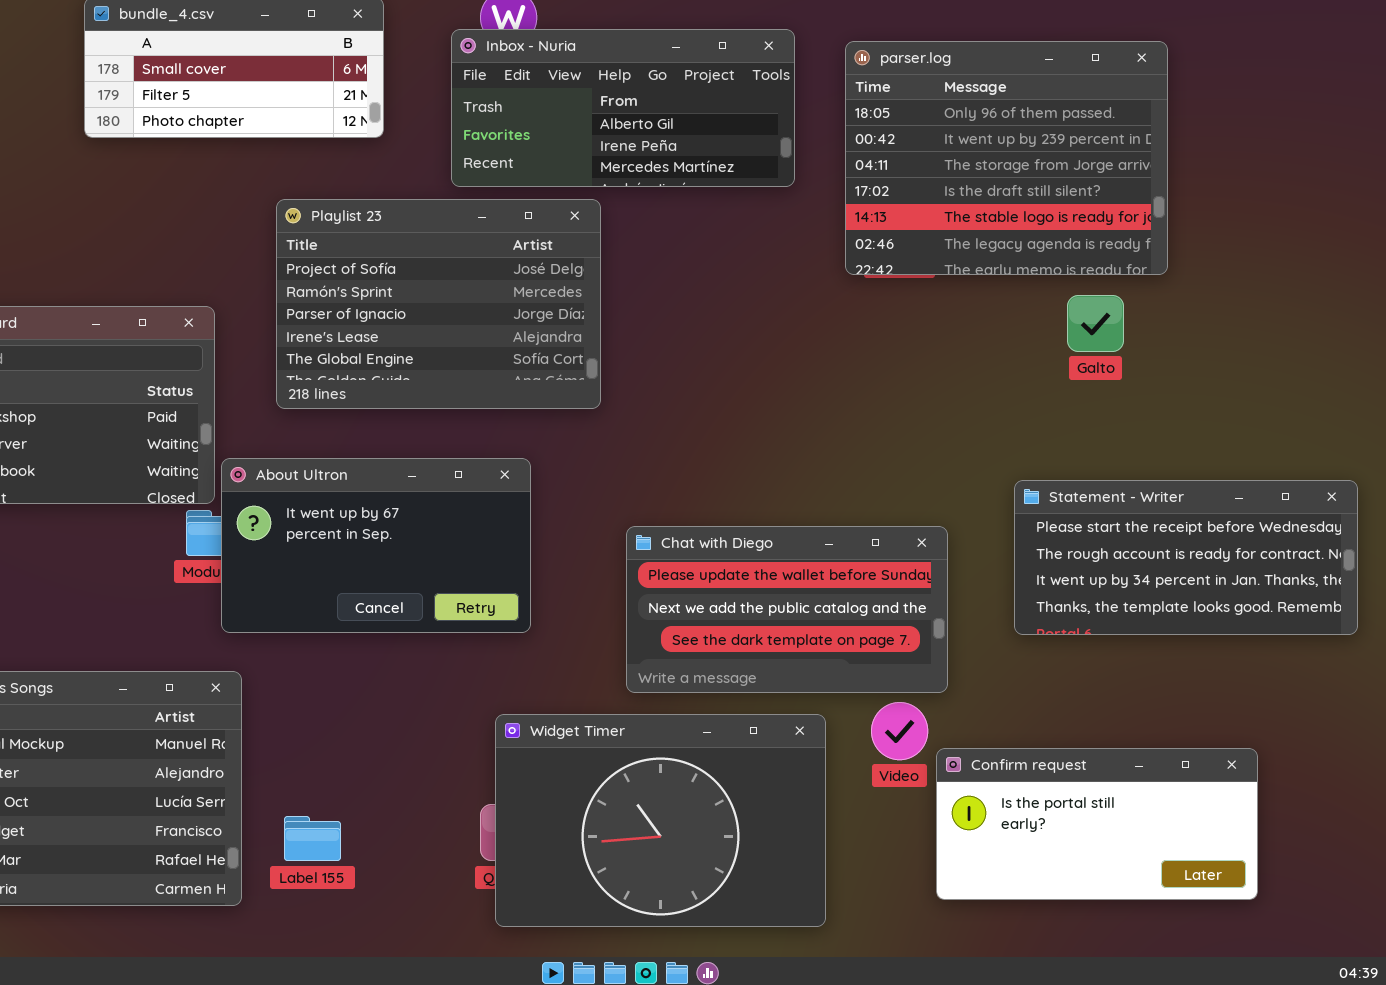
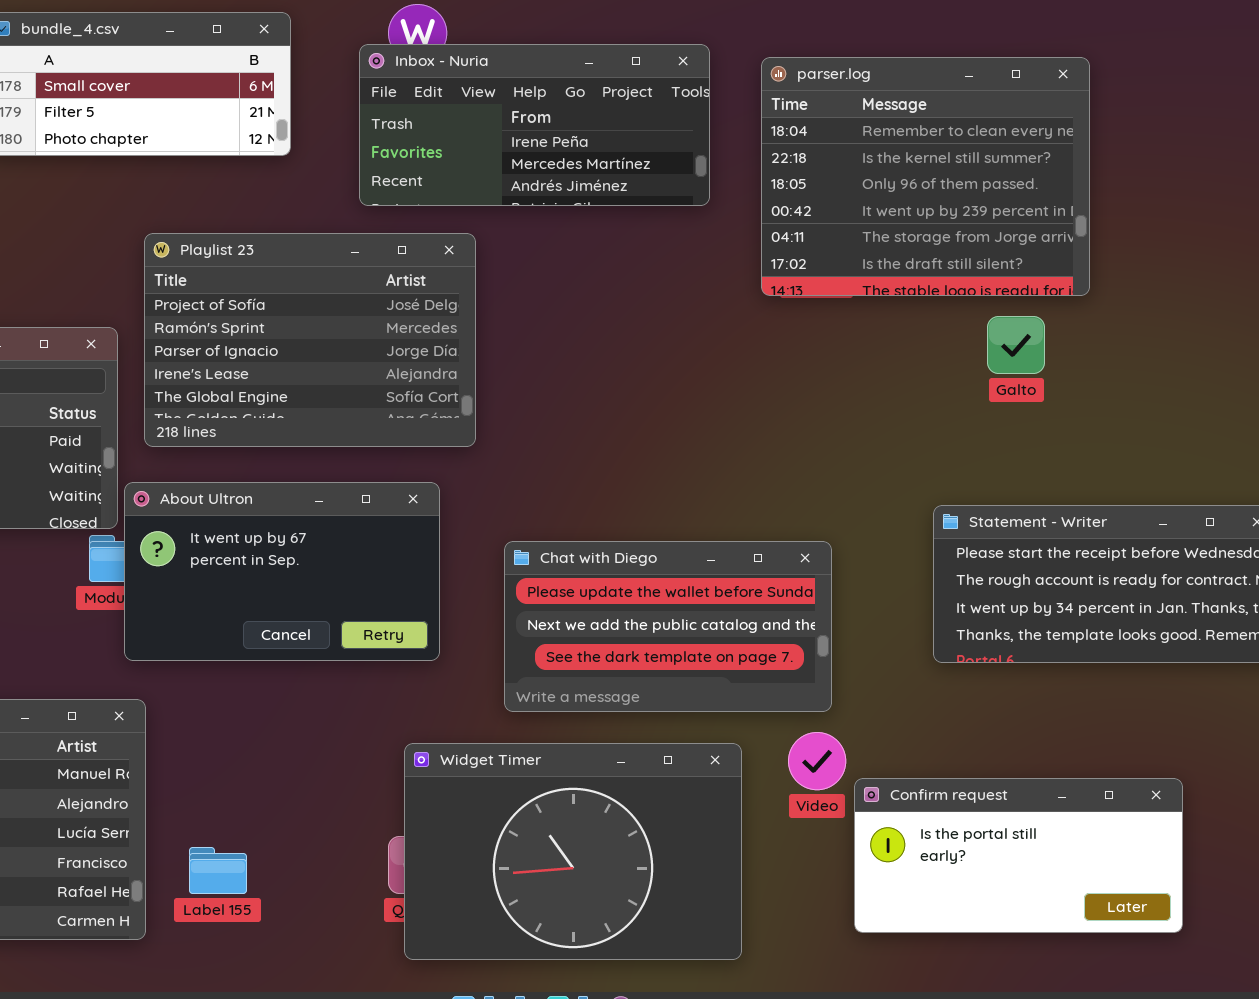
Inbox - Nuria: [451,29,795,187] -> [359,44,710,206], scrolled down 1 row
parser.log: [845,41,1168,275] -> [761,57,1090,296], scrolled up 2 rows
Playlist 23: [276,199,601,409] -> [144,233,476,447], moved
Chat with Diego: [626,526,948,693] -> [504,541,832,712], moved

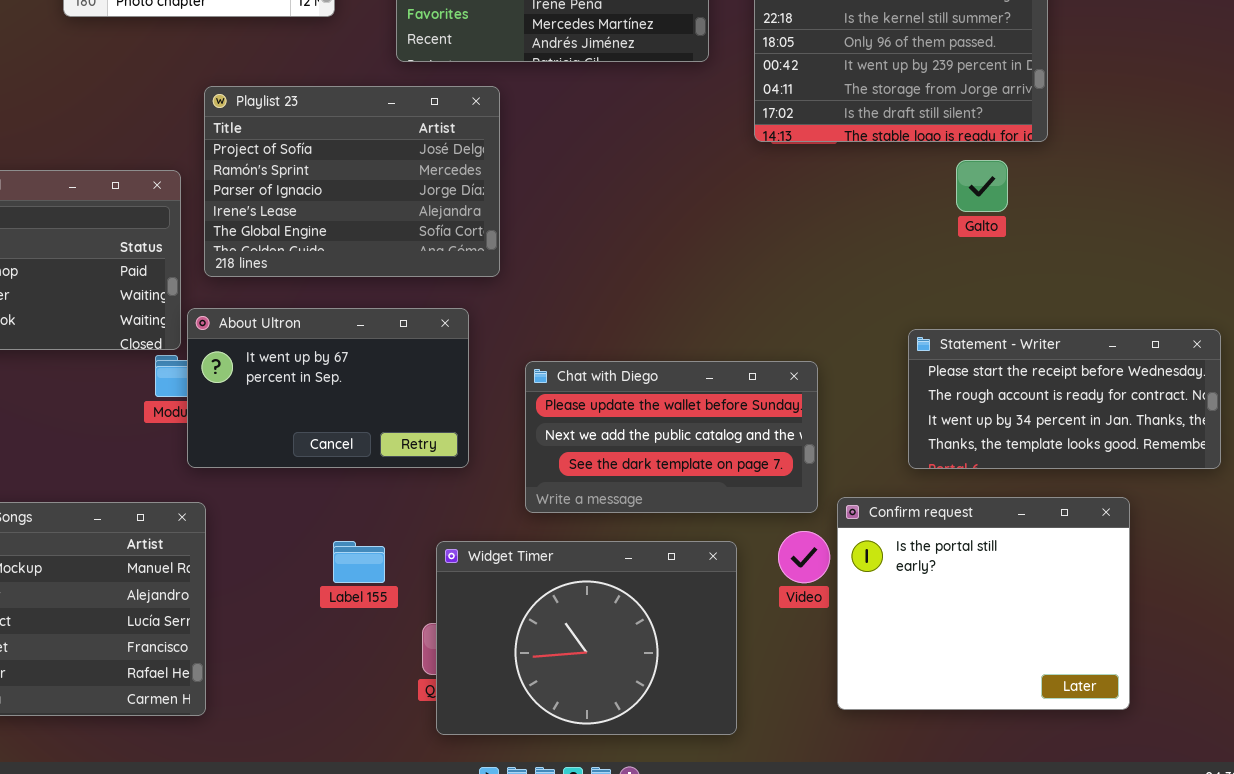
Confirm request: [854,778,1183,933] -> [837,497,1130,710], resized
Label 155: [189,847,247,894] -> [333,541,385,583], moved

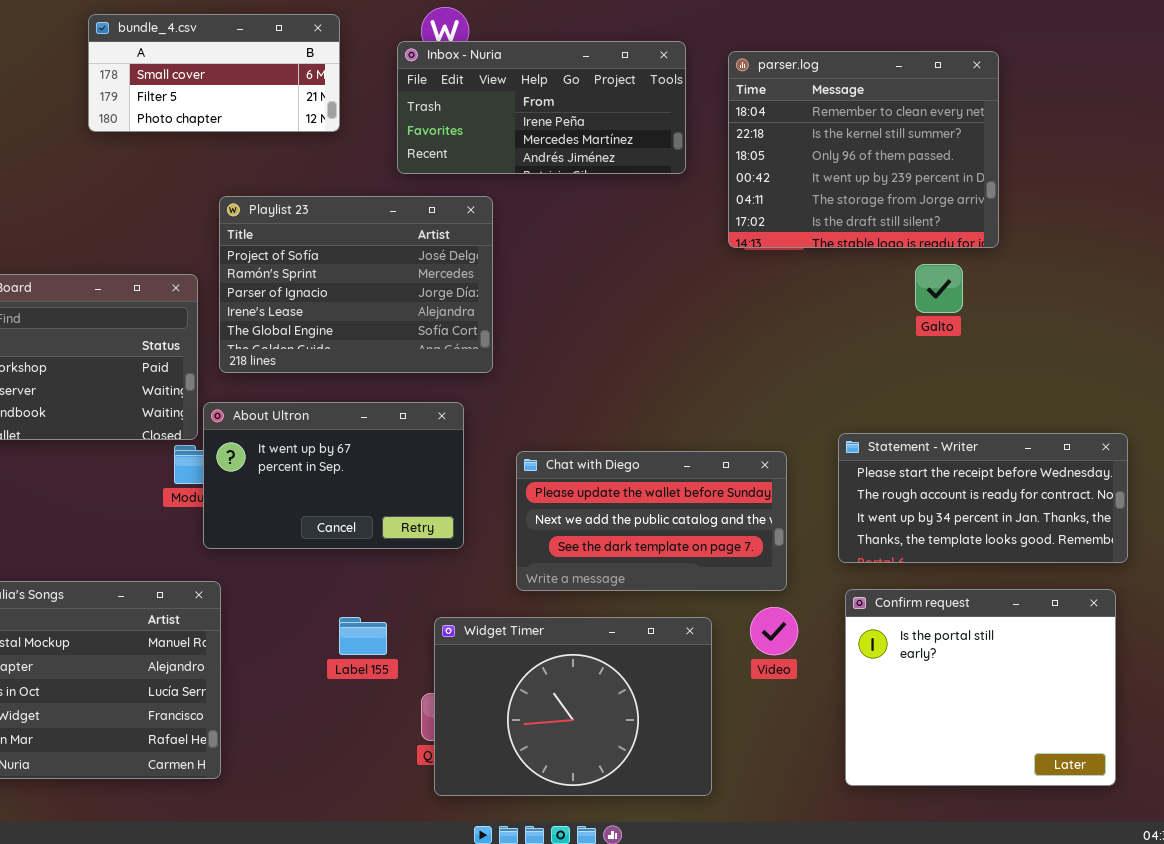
Statement - Writer: [908,329,1221,469] -> [838,433,1128,563], moved
Confirm request: [837,497,1130,710] -> [845,589,1116,786], moved

